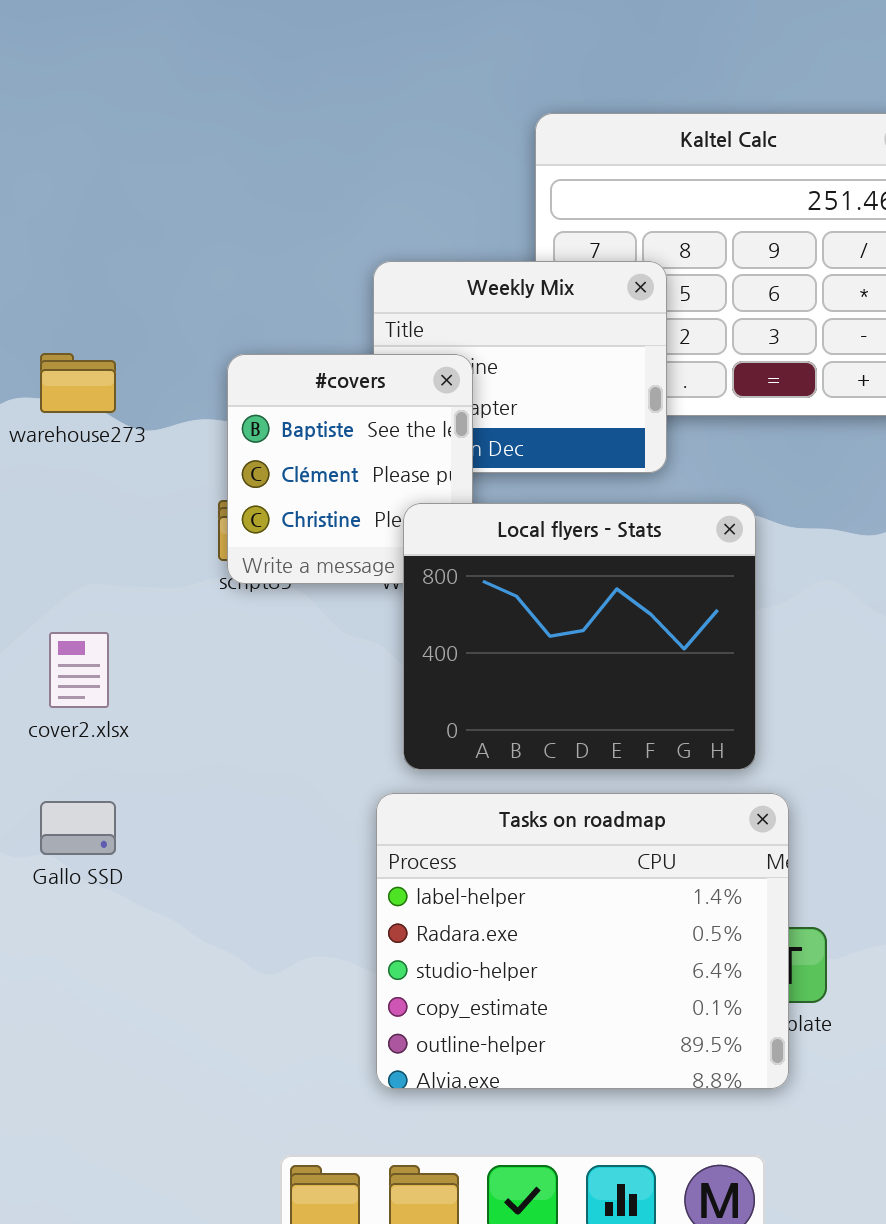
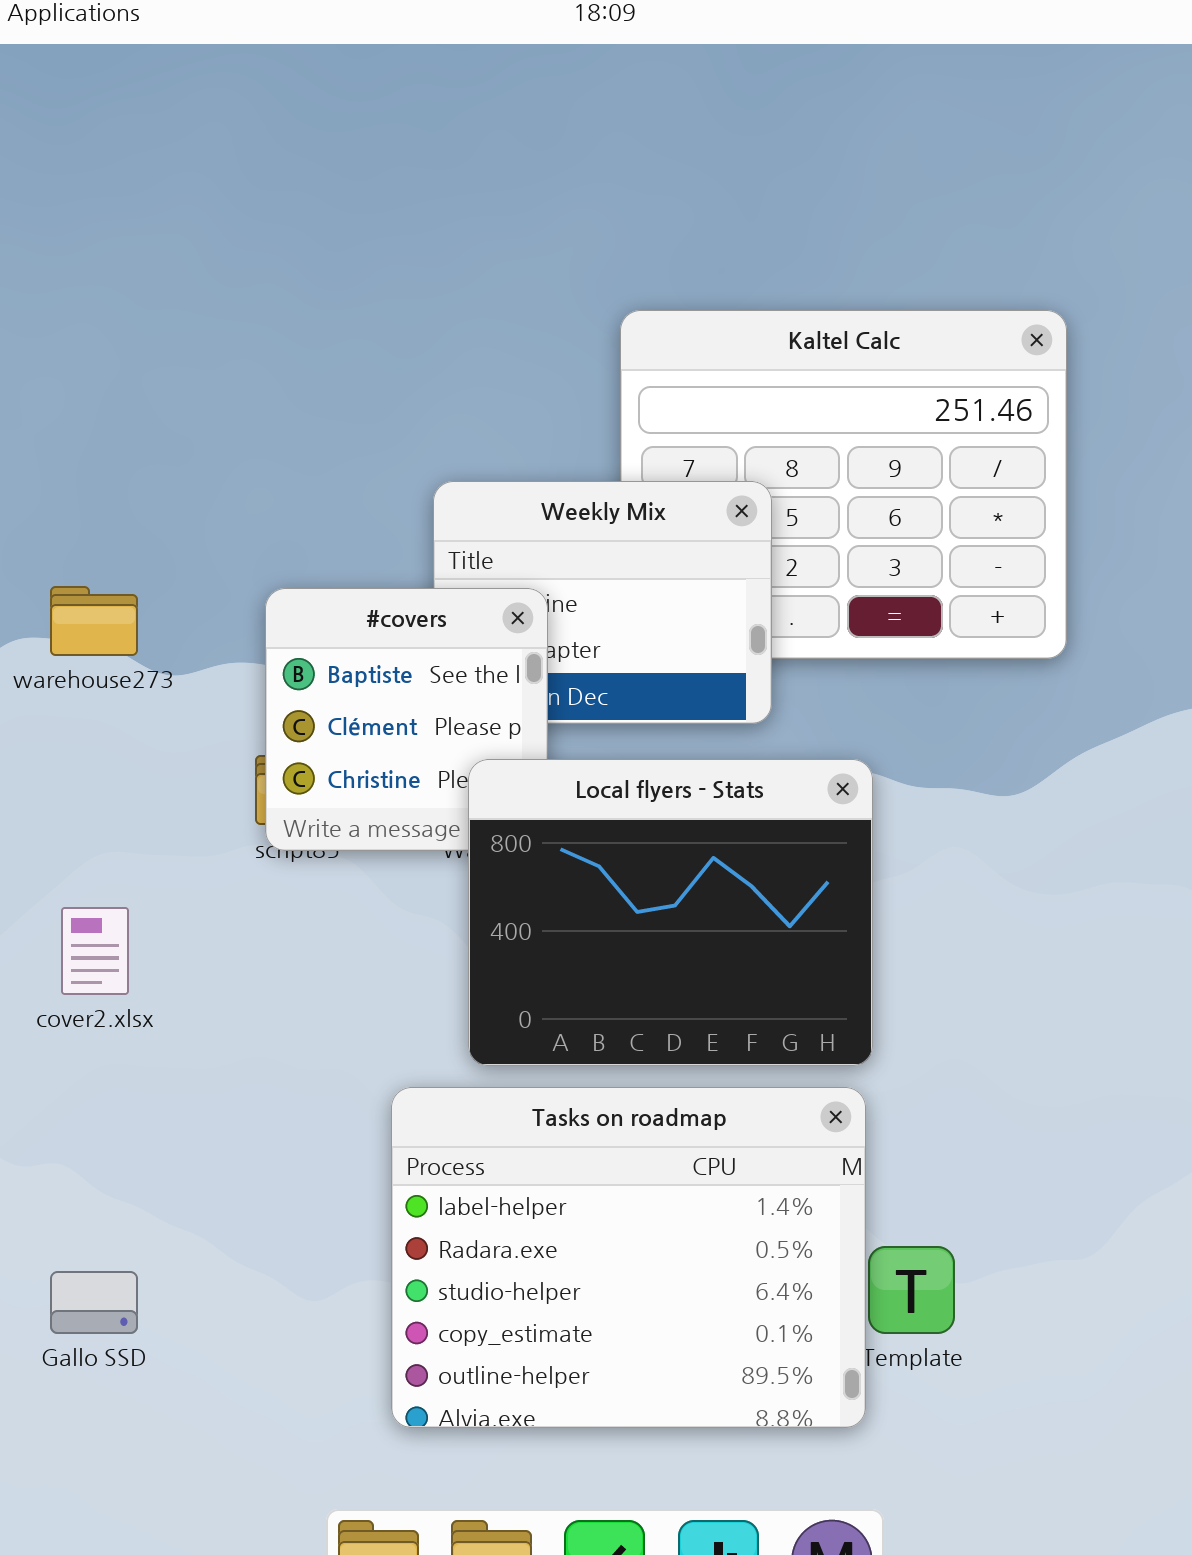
Tasks on roadmap: [376,793,789,1089] -> [391,1087,866,1428], moved
Gallo SSD: [40,801,116,855] -> [50,1271,138,1334], moved

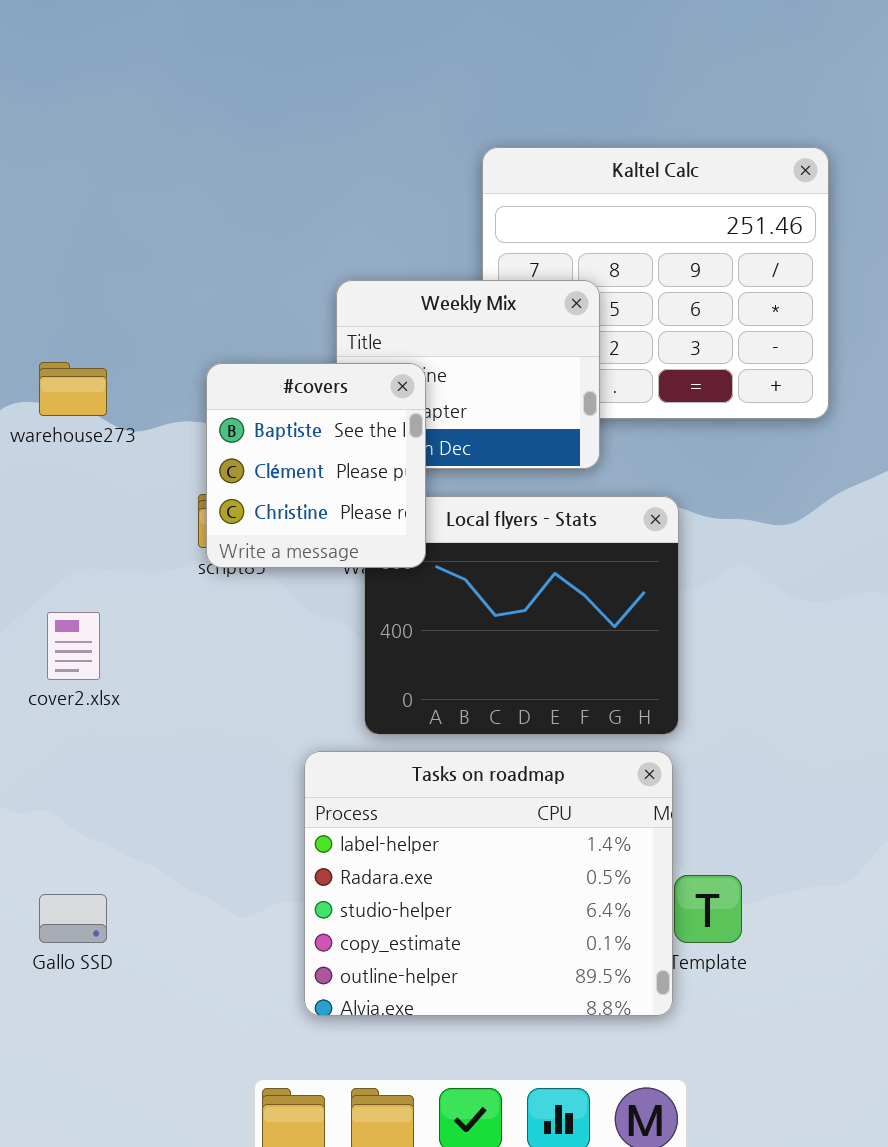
#covers: [265,588,548,851] -> [206,363,426,568], raised

